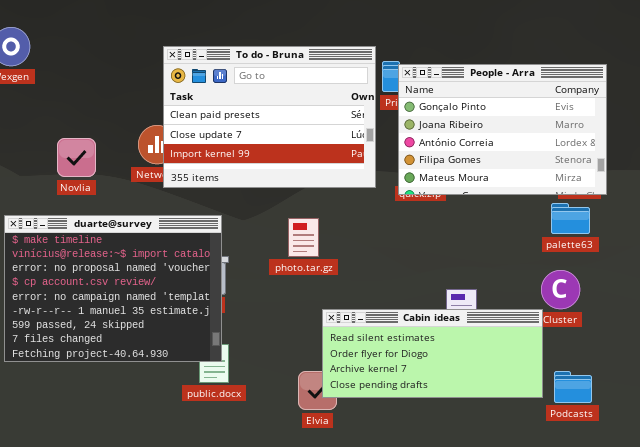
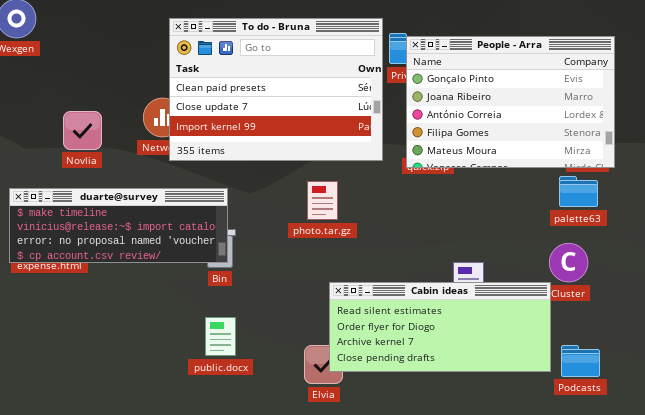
duarte@survey: [4,215,222,362] -> [9,188,228,263], resized
photo.tar.gz: [288,218,319,257] -> [307,181,338,220], moved

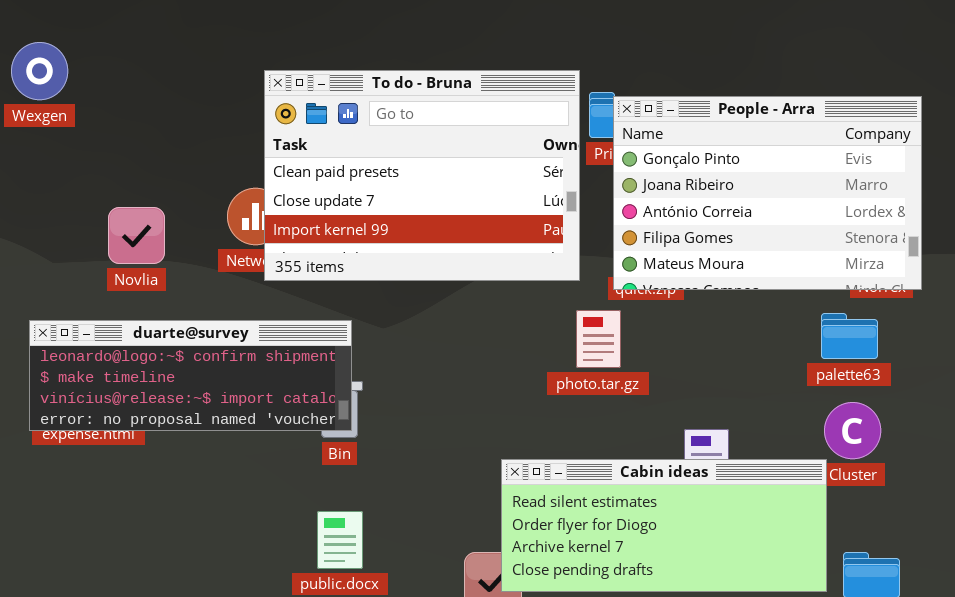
palette63: [559,176,598,207] -> [821,313,878,359], moved
photo.tar.gz: [307,181,338,220] -> [576,310,621,368], moved
duarte@survey: [9,188,228,263] -> [29,320,352,431], scrolled up 1 row

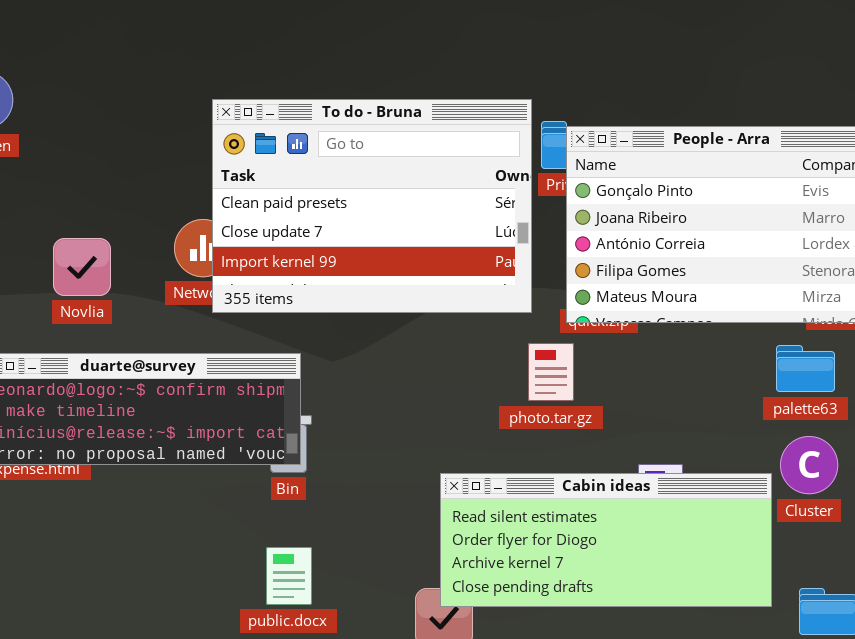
Cabin ideas: [501,459,827,592] -> [440,473,772,607], moved

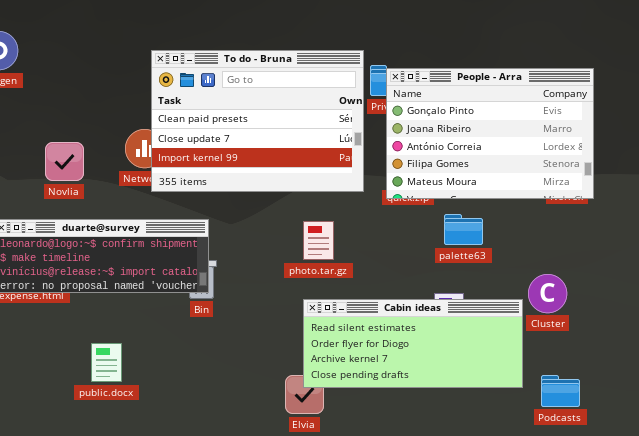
photo.tar.gz: [528,343,574,401] -> [303,221,334,260], moved
palette63: [776,345,835,392] -> [444,214,483,245], moved
public.docx: [266,547,312,605] -> [91,343,122,382], moved

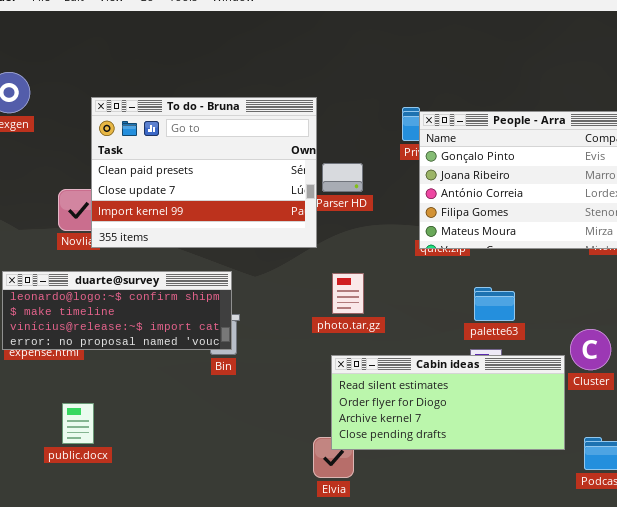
To do - Bruna: [151,50,364,192] -> [91,97,317,248], moved
palette63: [444,214,483,245] -> [474,287,515,321], moved
public.docx: [91,343,122,382] -> [62,403,94,444], moved

